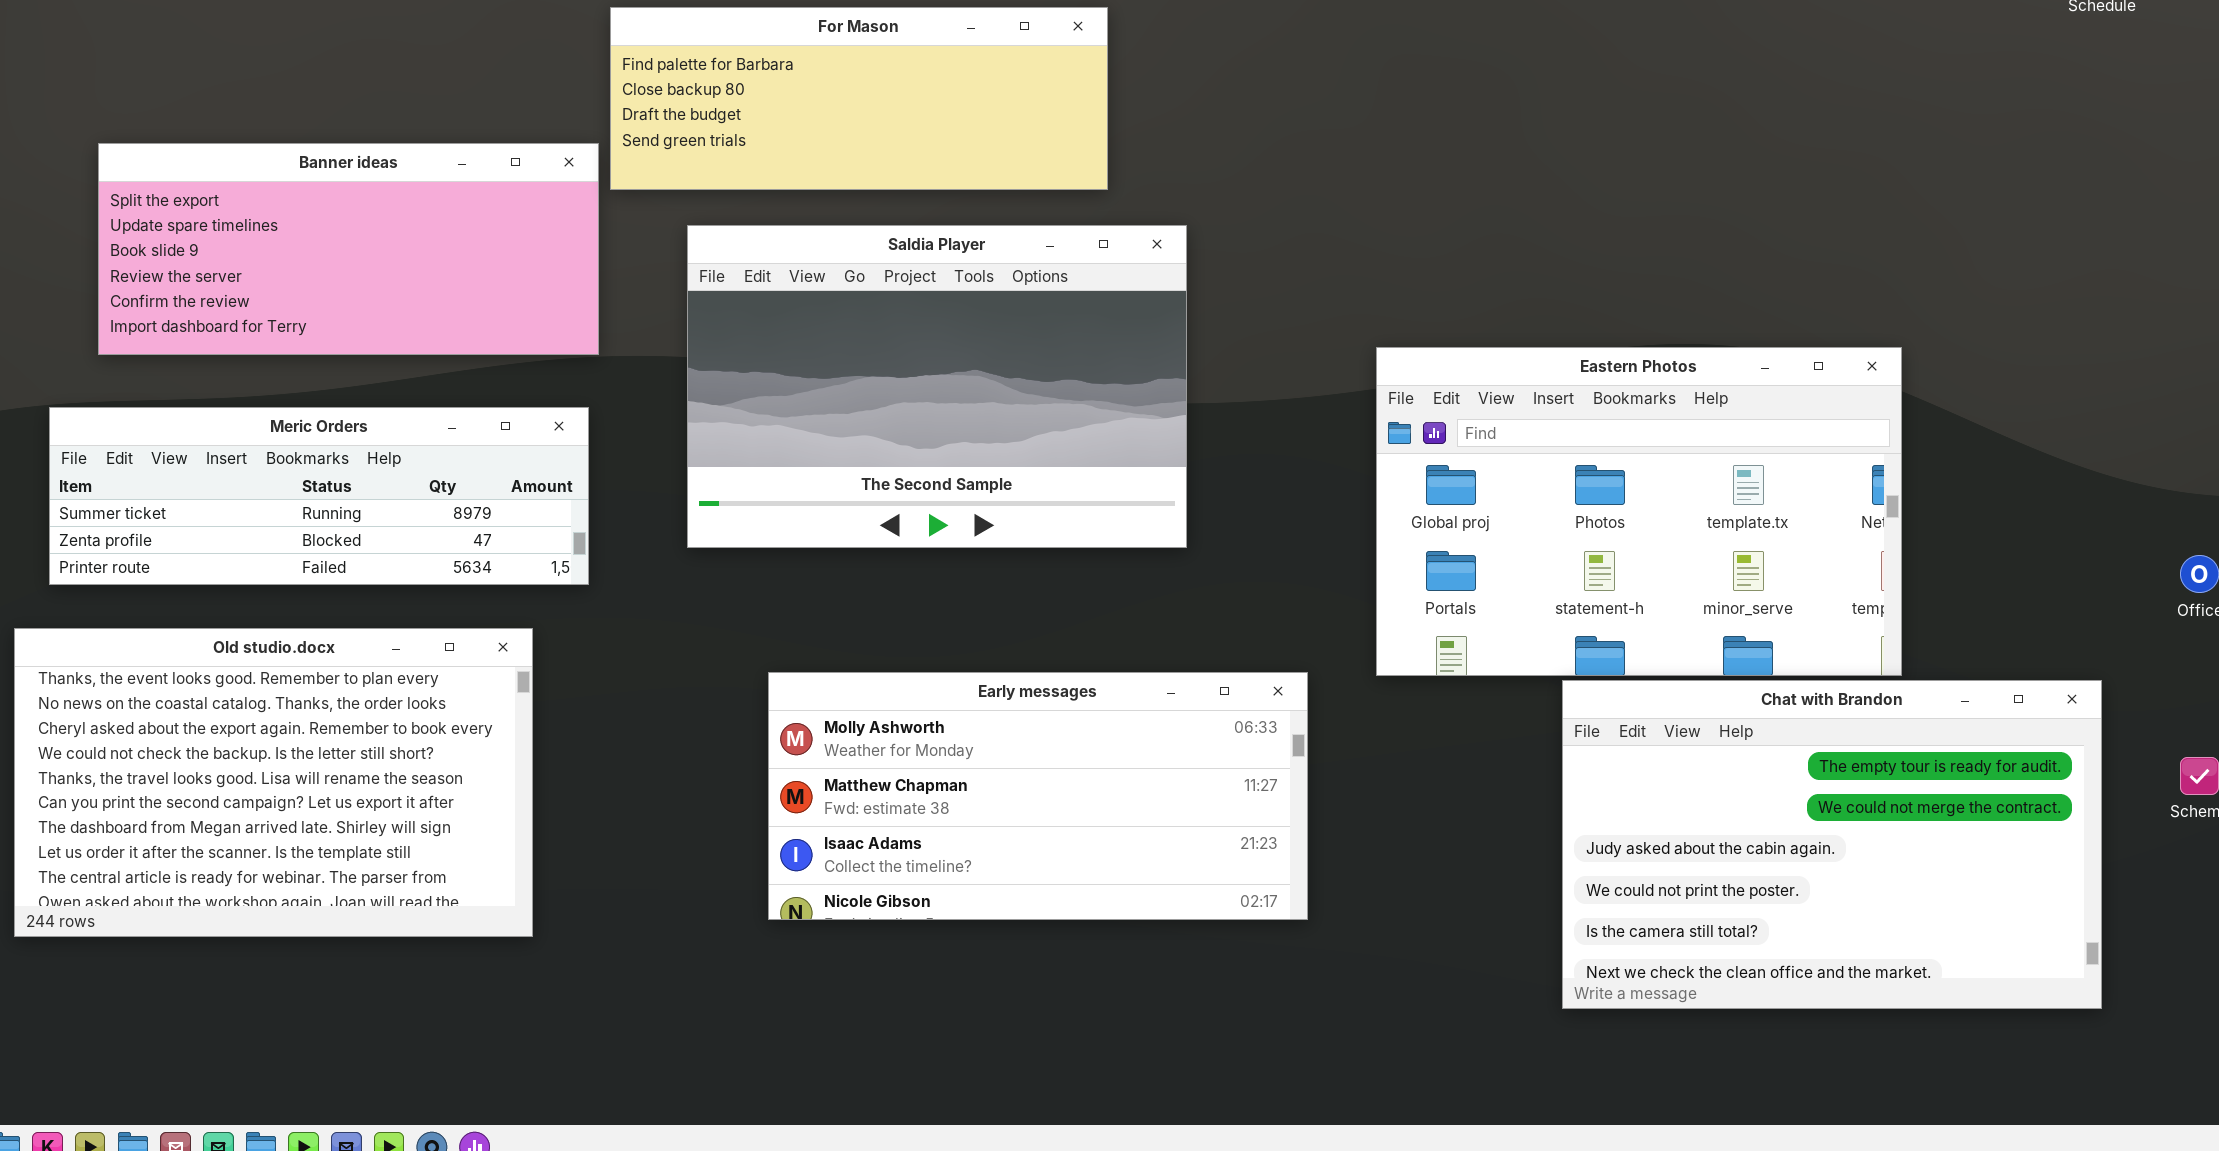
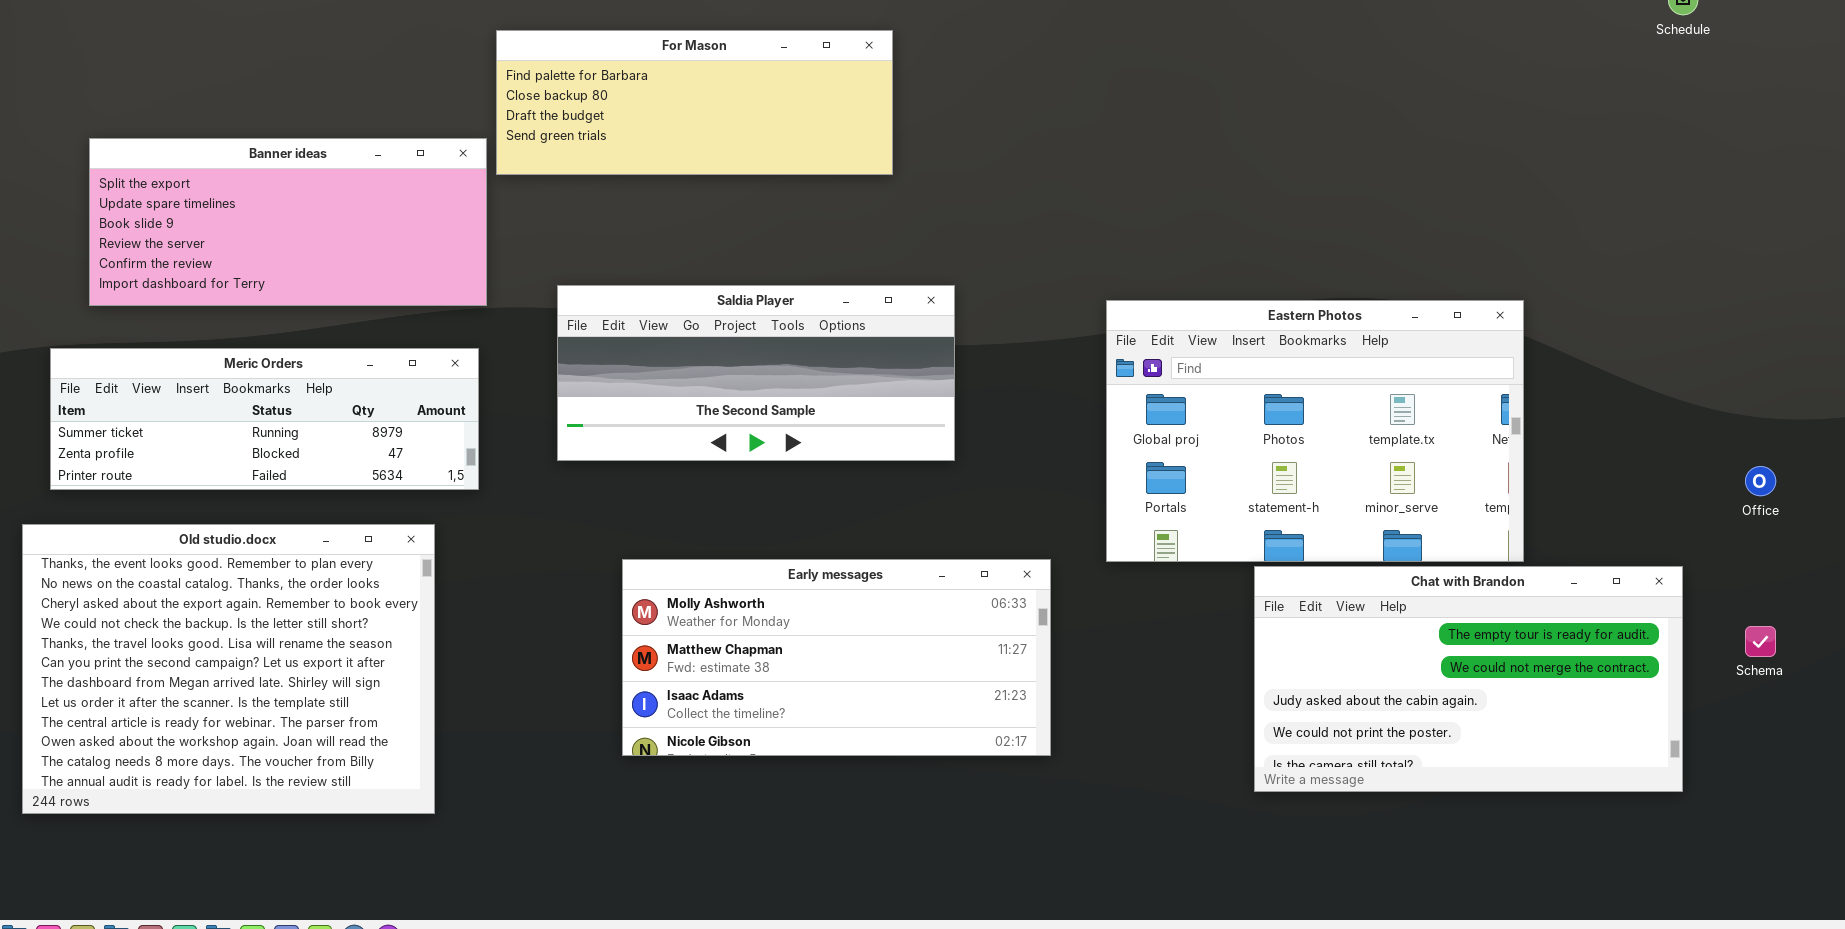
Saldia Player: [687,225,1187,548] -> [557,285,955,461], resized
Old studio.docx: [14,628,533,937] -> [22,524,435,814], resized
Chat with Brandon: [1562,680,2102,1009] -> [1254,566,1683,792], resized

